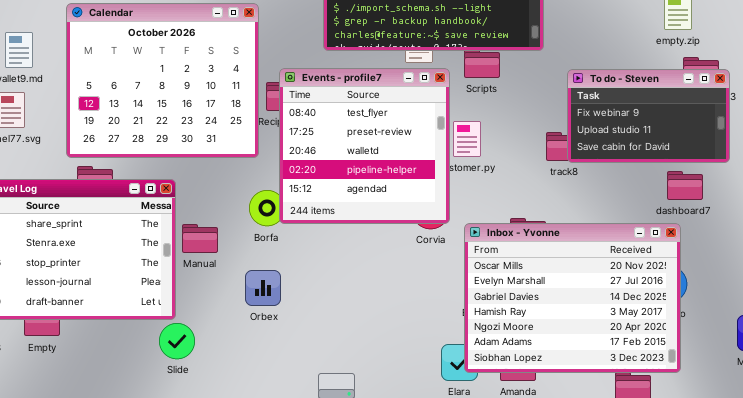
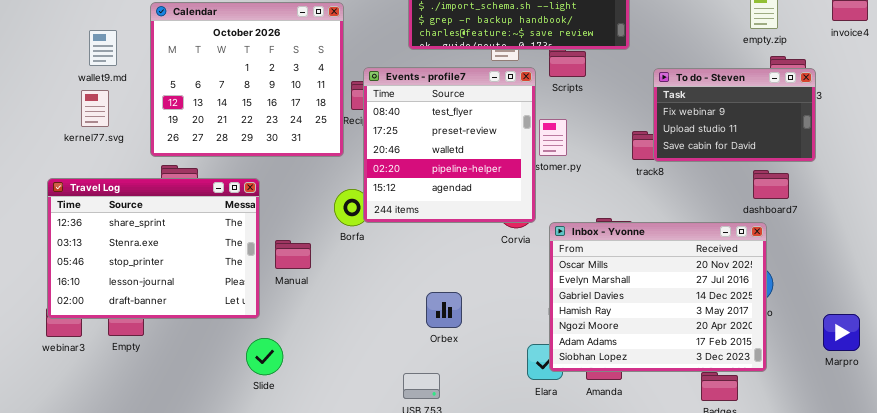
Manual: [182,224,218,253] -> [275,240,311,269], moved
Orbex: [245,270,281,306] -> [426,292,462,328], moved
Slide: [159,323,195,359] -> [246,338,283,375], moved

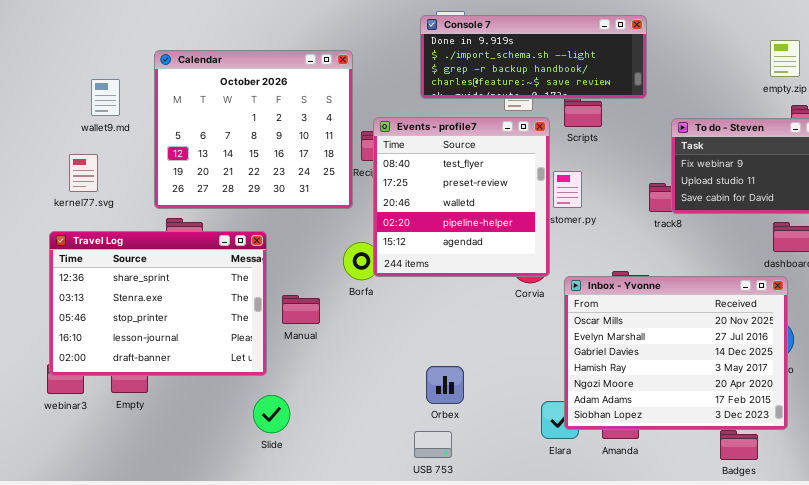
kernel77.svg: [81,90,109,127] -> [69,154,98,192], moved
Orbex: [426,292,462,328] -> [426,366,464,404], moved

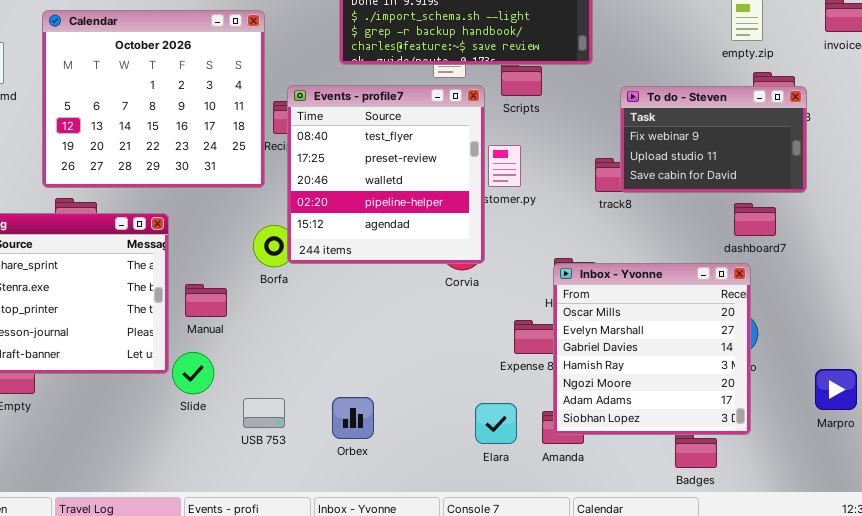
Inbox - Yvonne: [564,276,788,430] -> [553,263,751,435], resized
Orbex: [426,366,464,404] -> [332,397,374,439], moved
Slide: [253,395,290,433] -> [172,352,214,394], moved
USB 753: [414,431,452,458] -> [243,398,285,428], moved

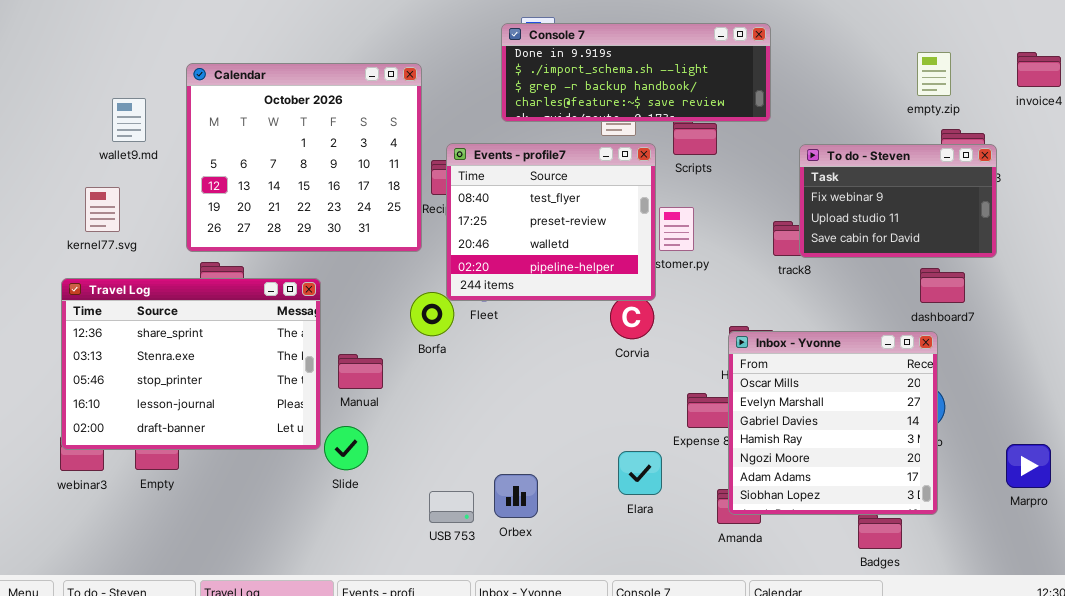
Events - profile7: [287,85,485,264] -> [446,143,656,301], resized
USB 753: [243,398,285,428] -> [429,491,474,523], moved
Elara: [475,403,517,444] -> [618,451,662,495], moved

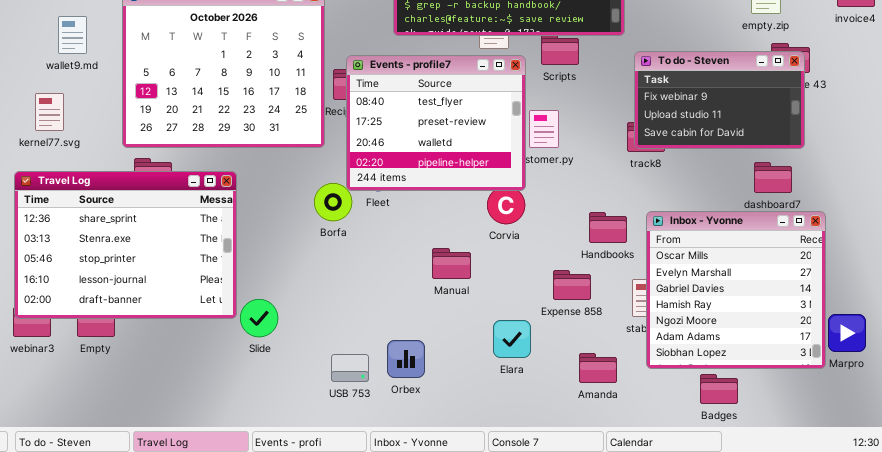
To do - Steven: [799,144,997,258] -> [634,51,805,149], moved
Inbox - Yvonne: [728,331,938,515] -> [646,211,826,369], moved
Manual: [338,354,383,389] -> [432,248,471,279], moved

